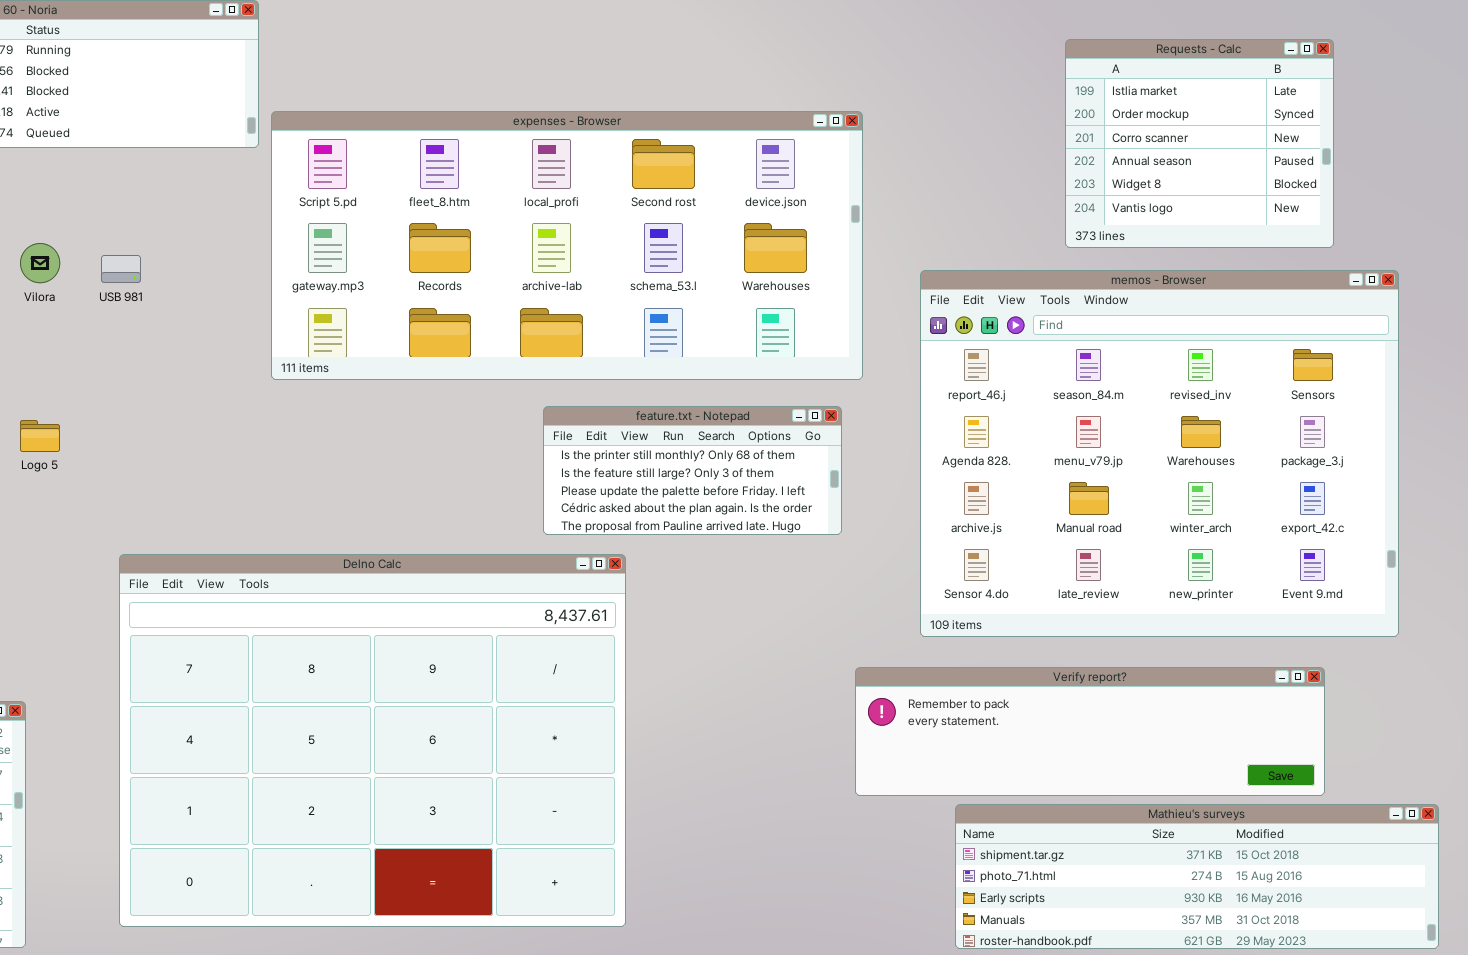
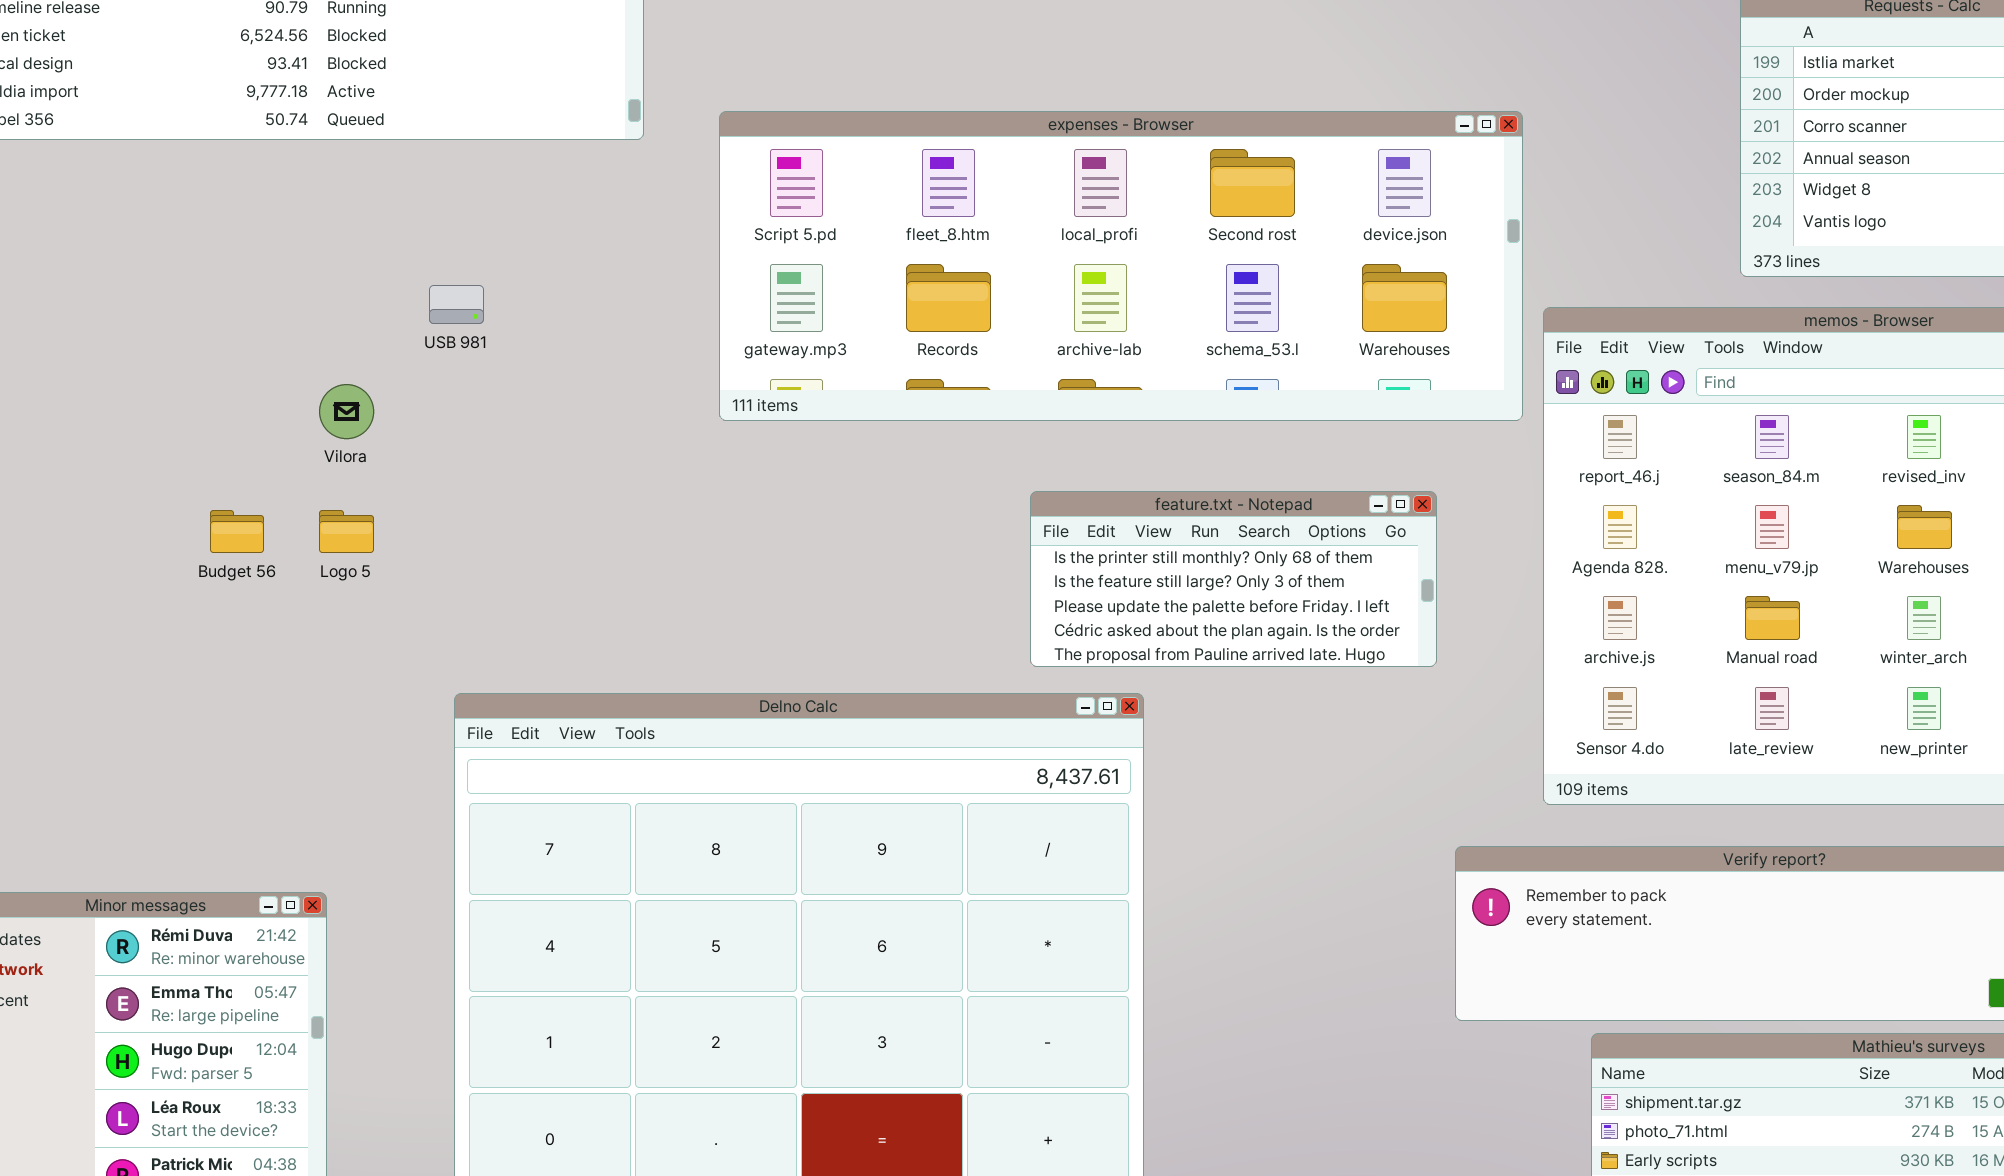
expenses - Browser: [271,111,863,380] -> [719,111,1523,421], moved, resized
Vilora: [20,243,60,283] -> [319,384,374,439], moved

